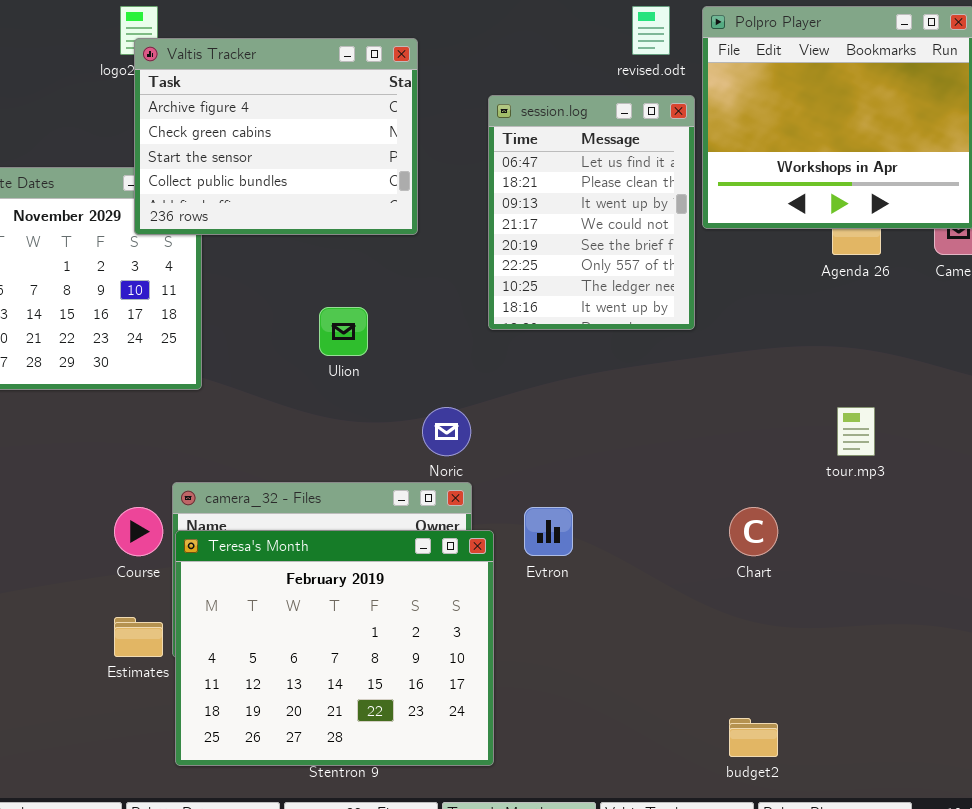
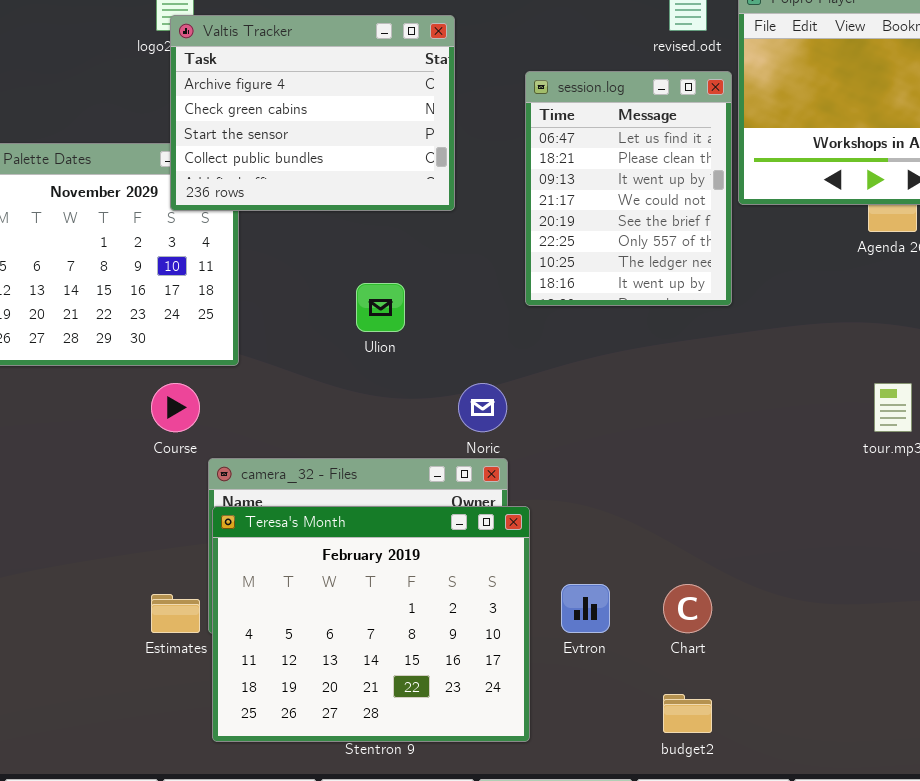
Course: [114,507,163,556] -> [151,383,200,432], moved
Evtron: [524,507,573,556] -> [561,584,610,633], moved
Chart: [729,507,778,556] -> [663,584,712,633], moved
budget2: [729,718,778,757] -> [663,694,712,733], moved

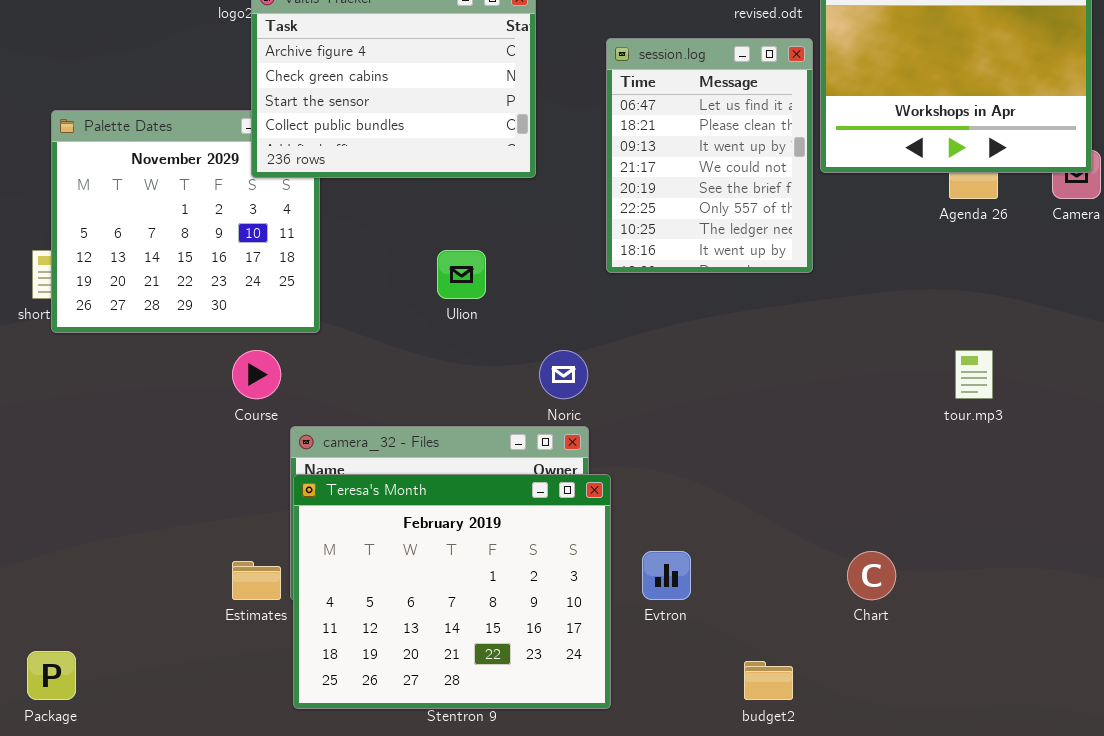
Chart: [663,584,712,633] -> [847,551,896,600], moved

